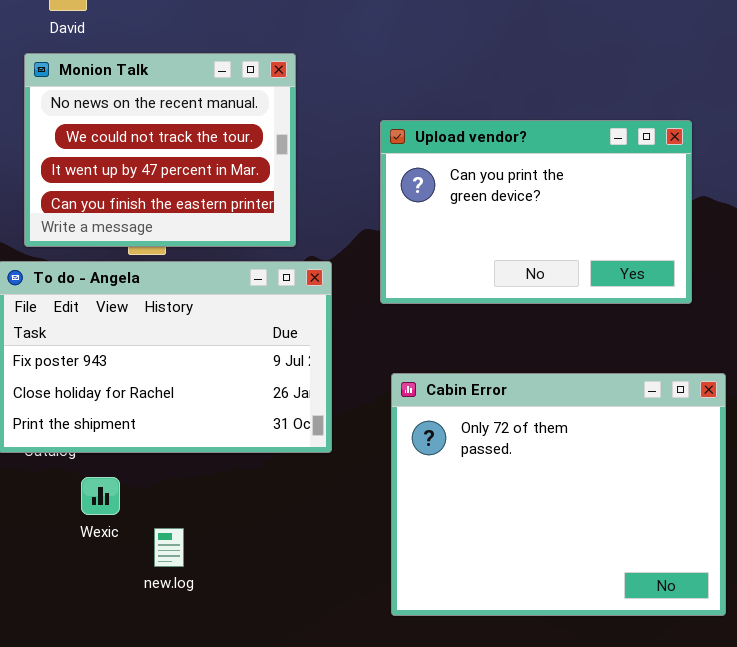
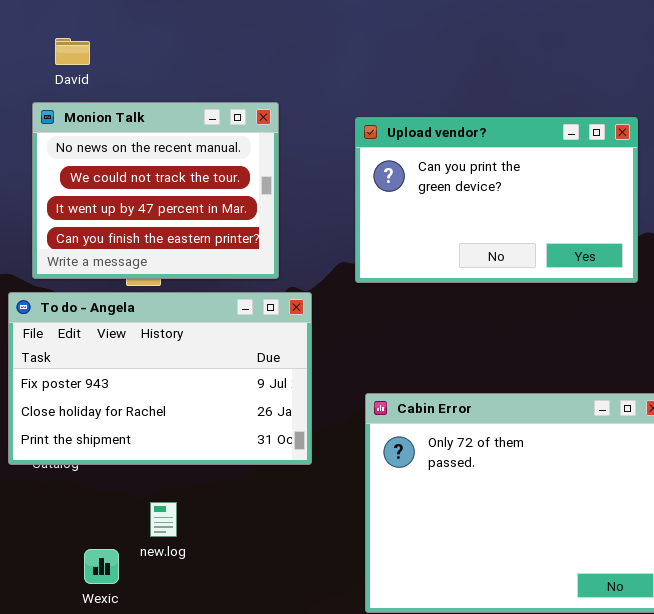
Upload vendor?: [380,120,692,304] -> [355,117,638,283], moved
Wexic: [81,477,120,515] -> [84,549,119,584], moved
new.log: [154,528,184,567] -> [150,502,177,537], moved

